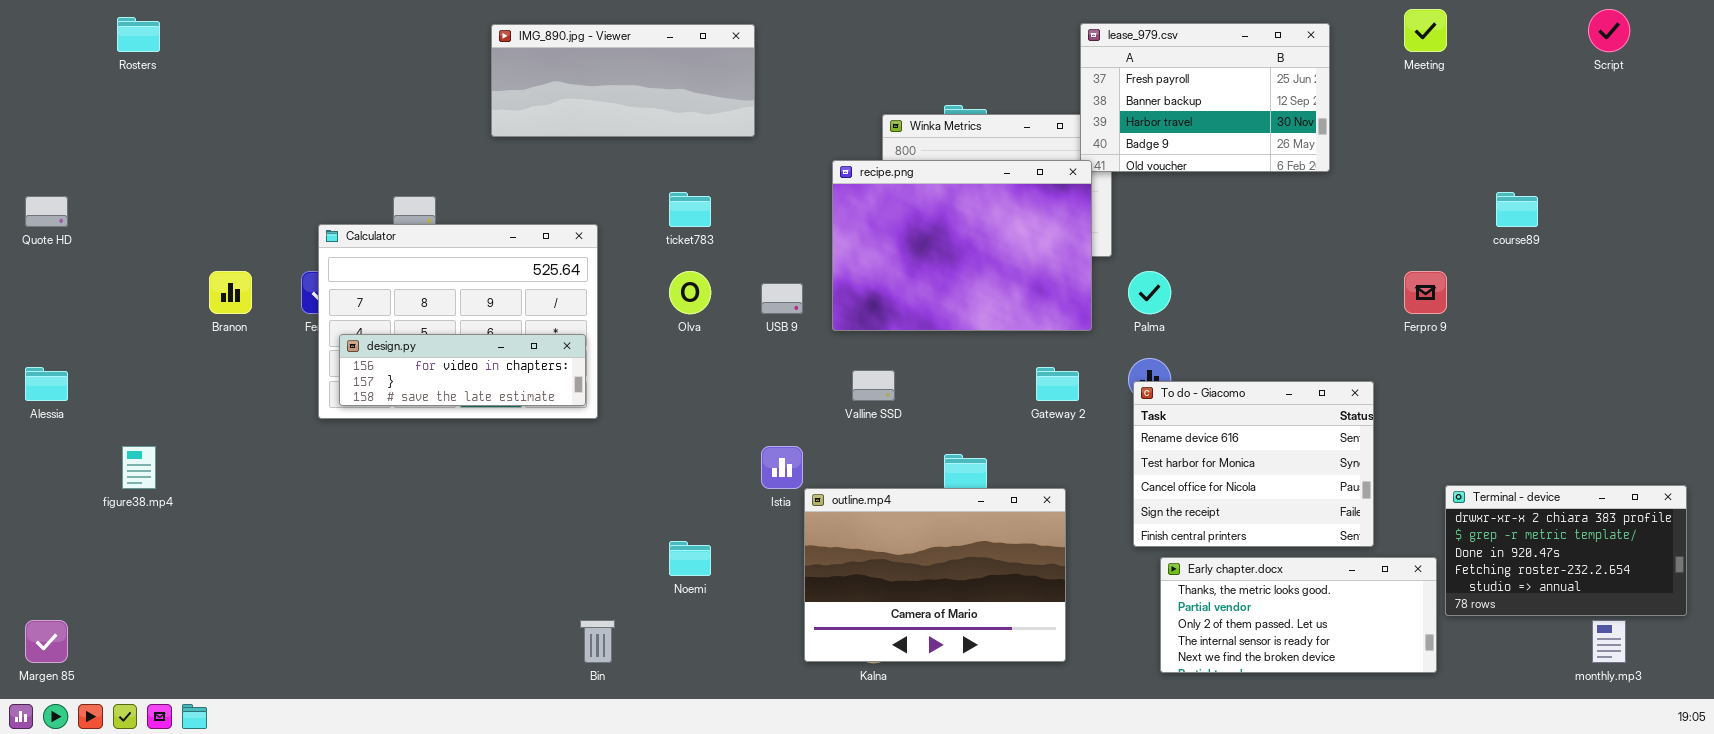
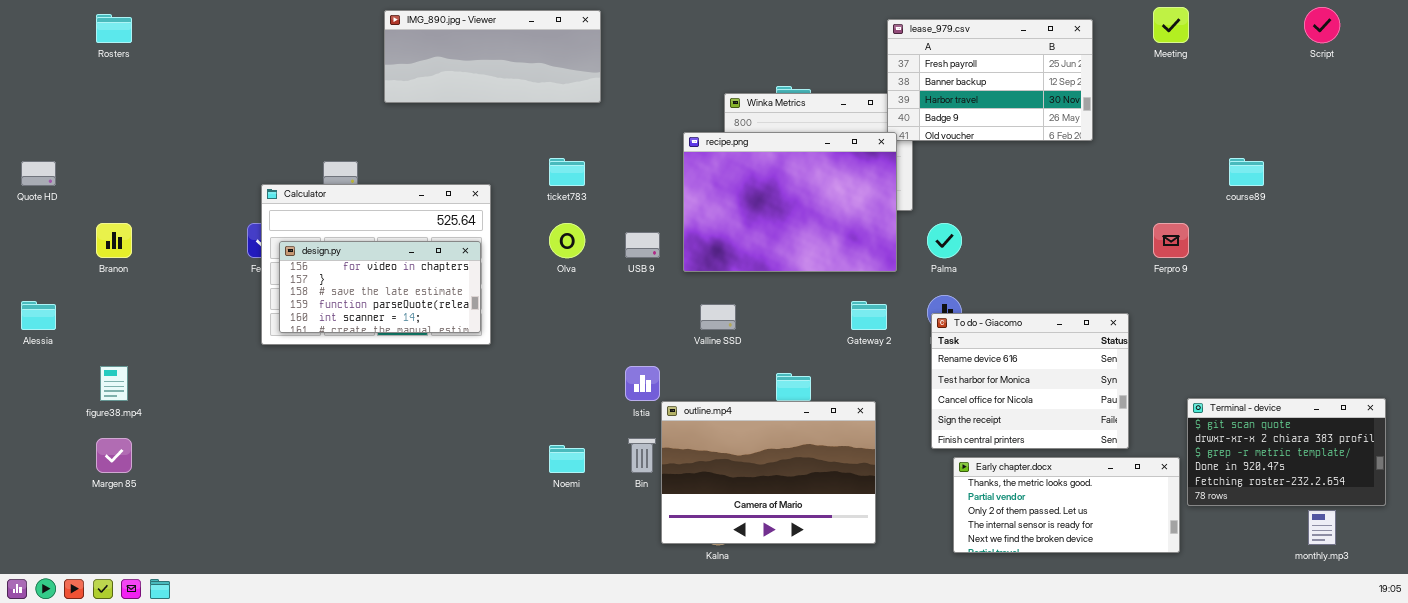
IMG_890.jpg - Viewer: [491,24,755,137] -> [384,10,601,103], moved
Branon: [209,271,252,314] -> [96,223,132,258], moved
design.py: [339,334,586,406] -> [279,241,481,333], resized
Terminal - device: [1445,485,1687,616] -> [1187,398,1386,506], scrolled up 1 row
Margen 85: [25,620,68,663] -> [96,438,132,473], moved
Bin: [580,620,615,663] -> [628,438,656,473], moved

